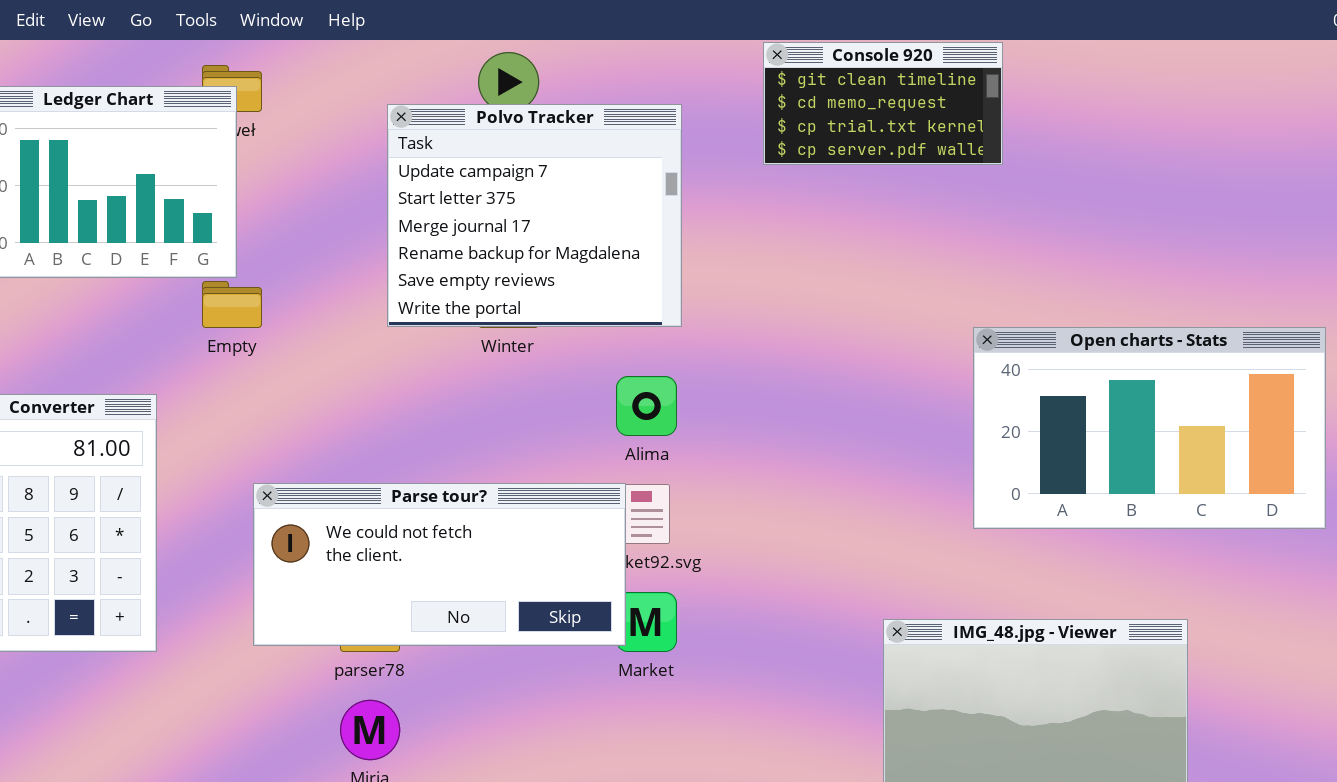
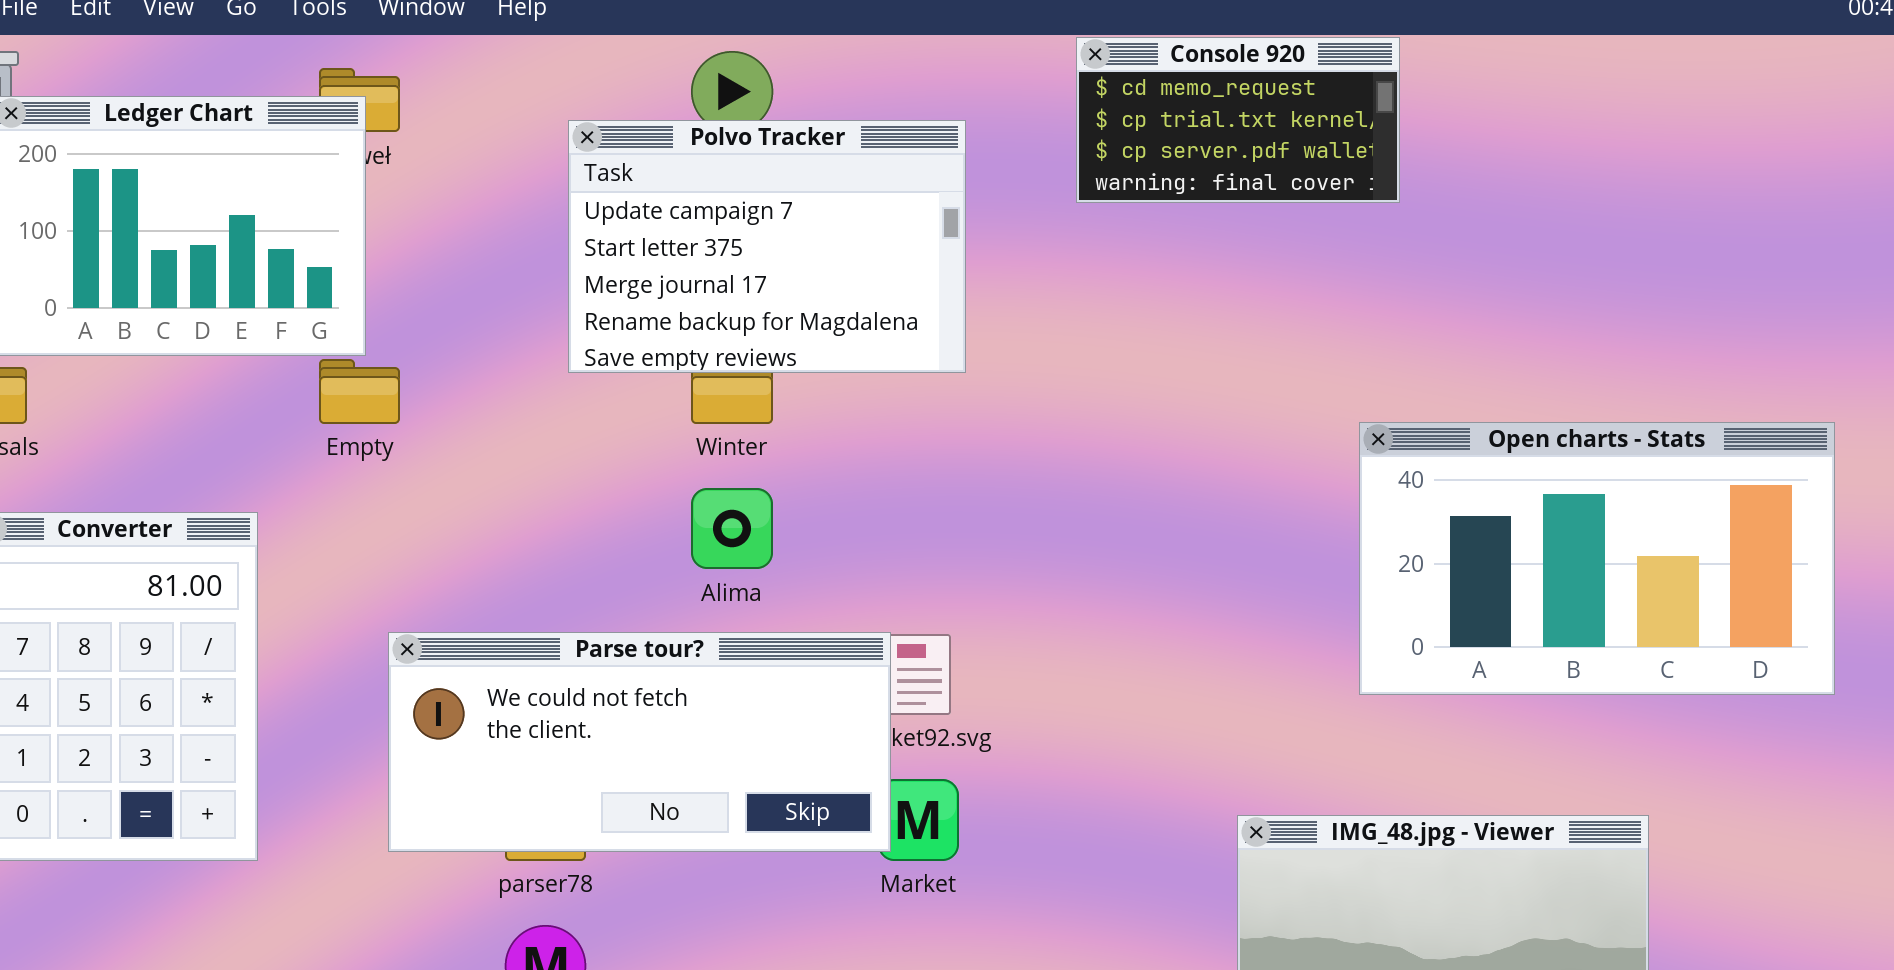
Console 920: [763,42,1003,165] -> [1076,37,1400,203], scrolled down 1 row
Polvo Tracker: [387,104,682,327] -> [568,120,966,373], resized
Alima: [616,376,677,436] -> [691,488,773,569], moved

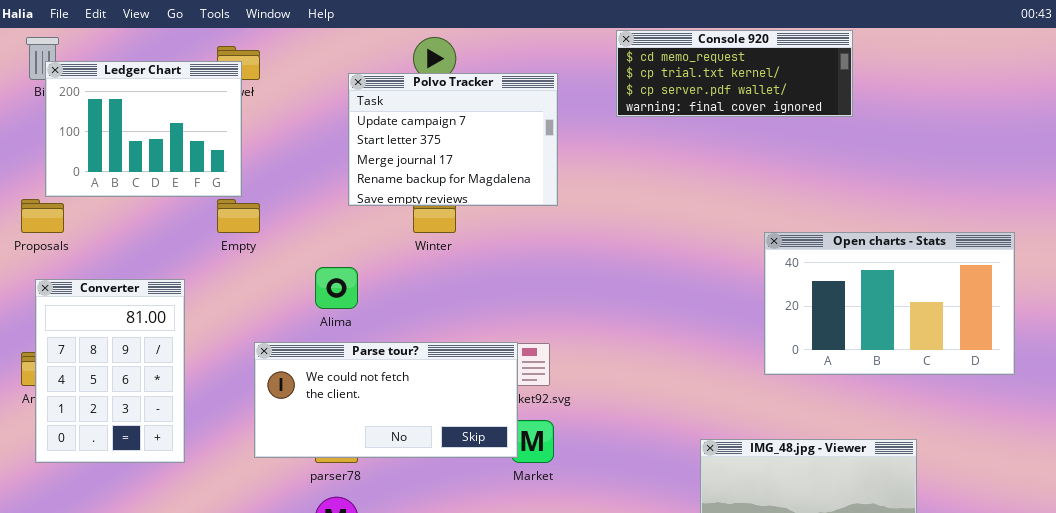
Console 920: [1076,37,1400,203] -> [616,30,853,117], resized
Alima: [691,488,773,569] -> [315,267,358,309], moved

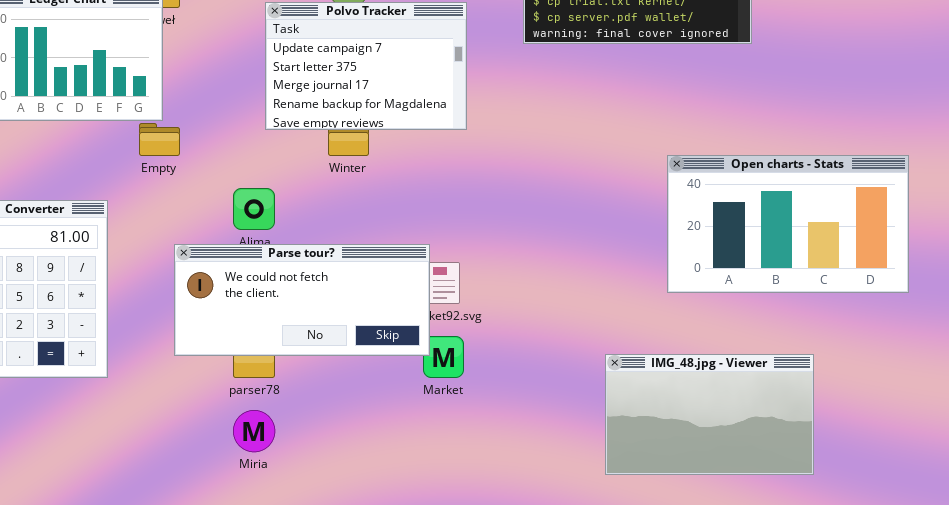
Parse tour?: [254,342,518,458] -> [174,244,430,356], moved

